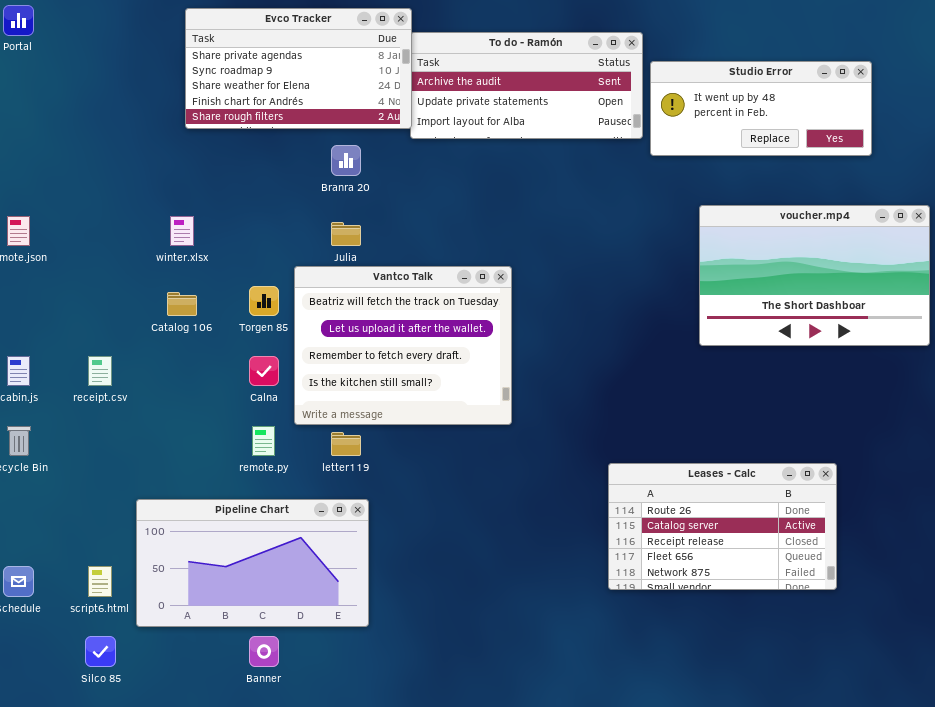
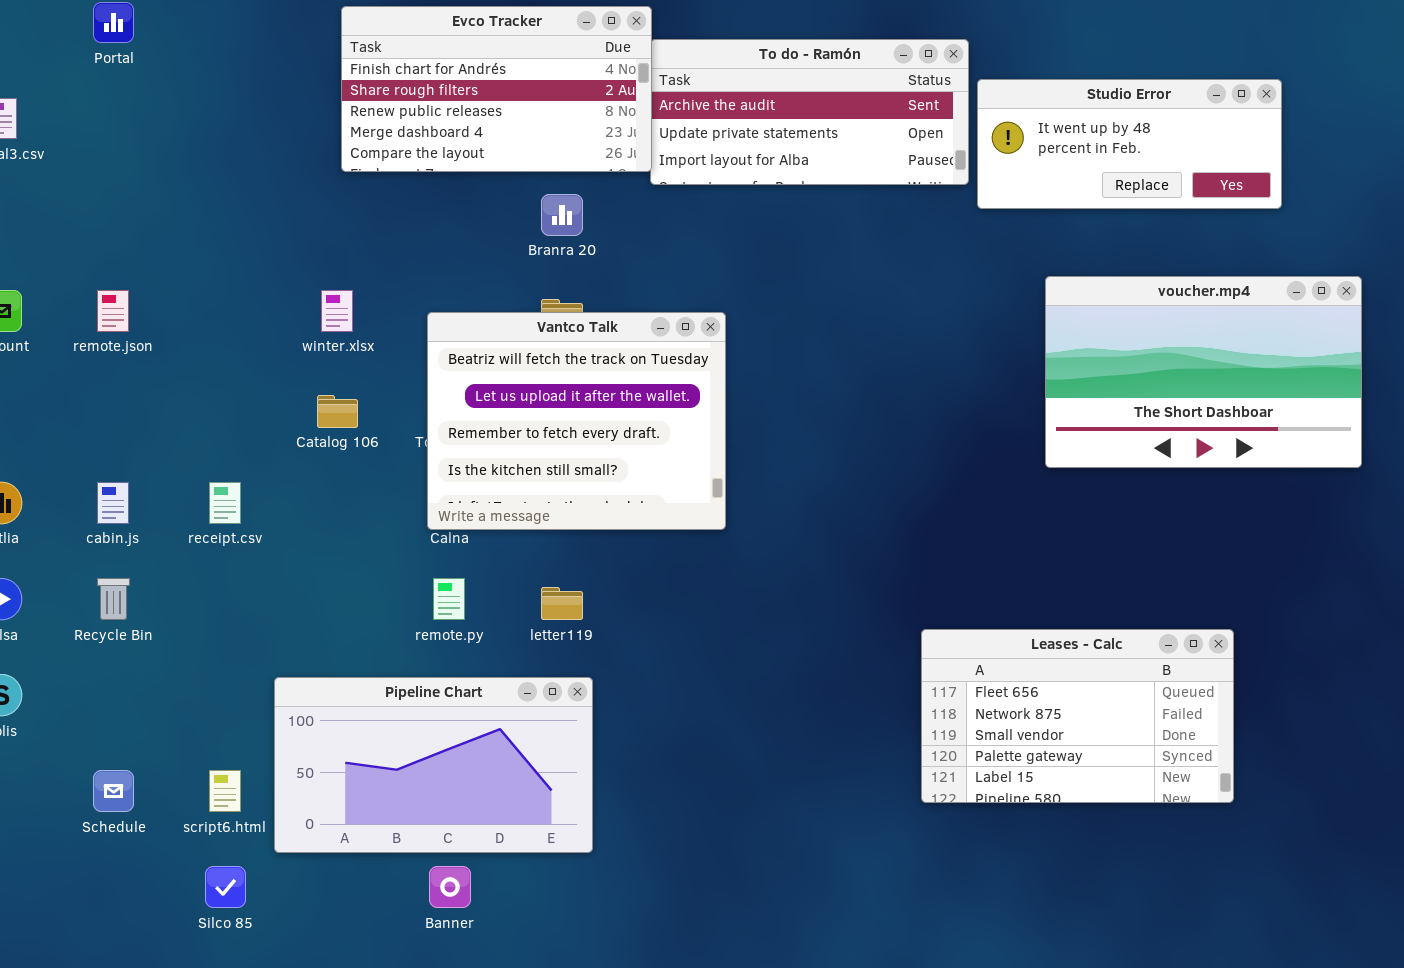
Evco Tracker: [185,8,412,129] -> [341,6,652,172], scrolled down 3 rows
Vantco Talk: [294,266,512,425] -> [427,312,726,530], moved
Leases - Calc: [608,463,837,590] -> [921,629,1234,803], scrolled down 3 rows

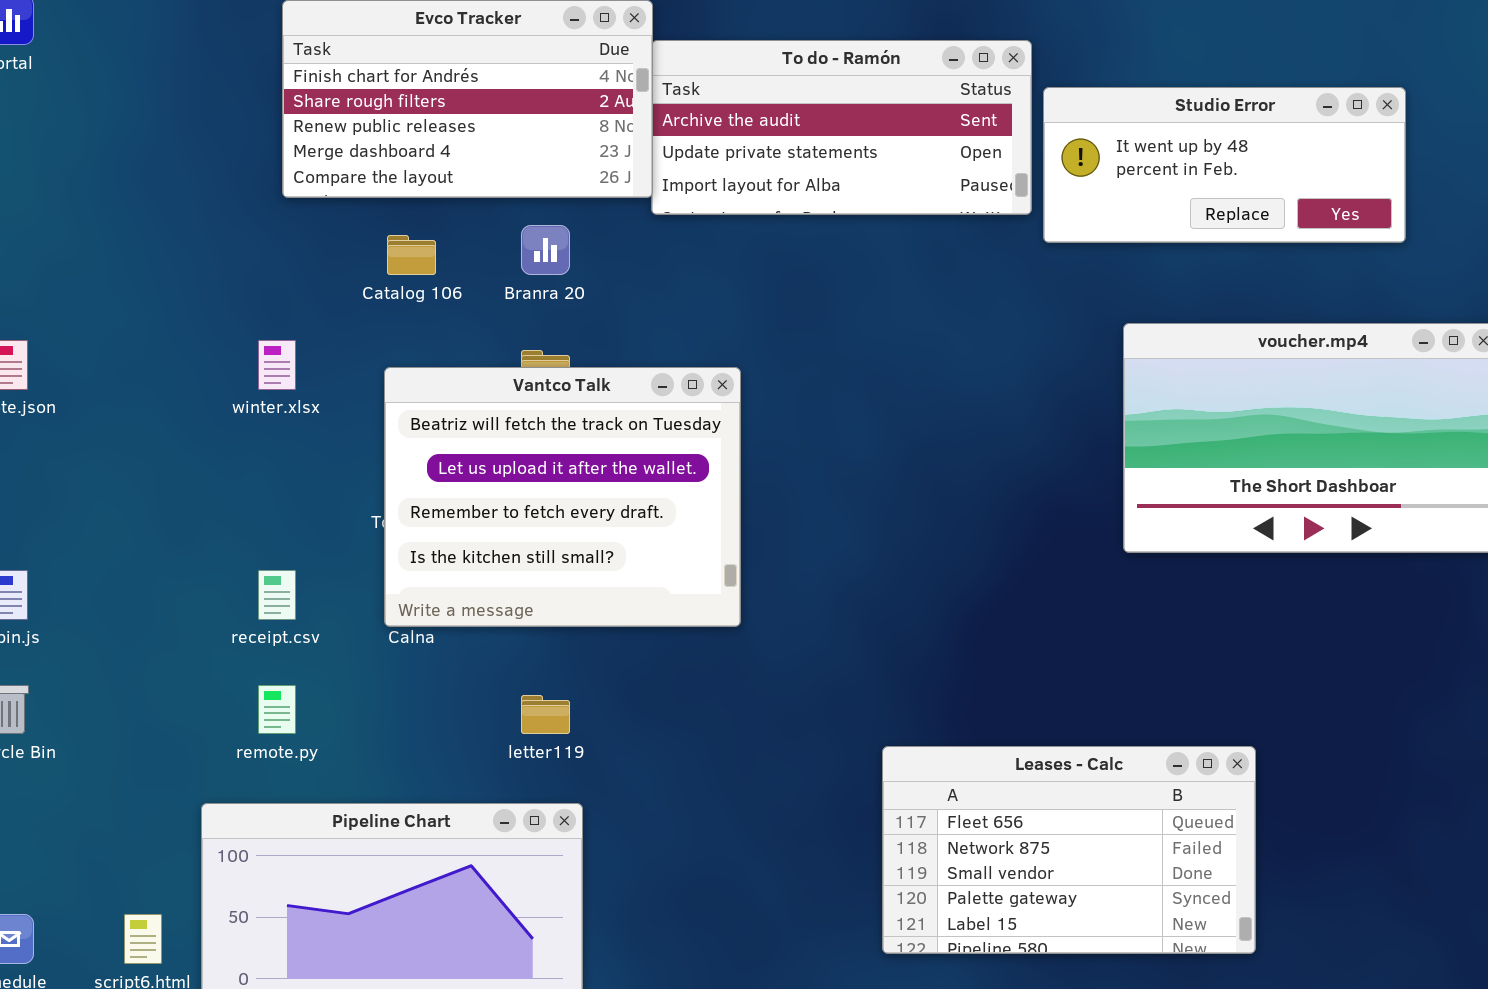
Catalog 106: [317,395,358,428] -> [387,235,436,275], moved
receipt.csv: [209,482,241,524] -> [258,570,296,620], moved
remote.py: [433,578,465,620] -> [258,685,296,734], moved
Leases - Calc: [921,629,1234,803] -> [882,746,1256,954], moved

